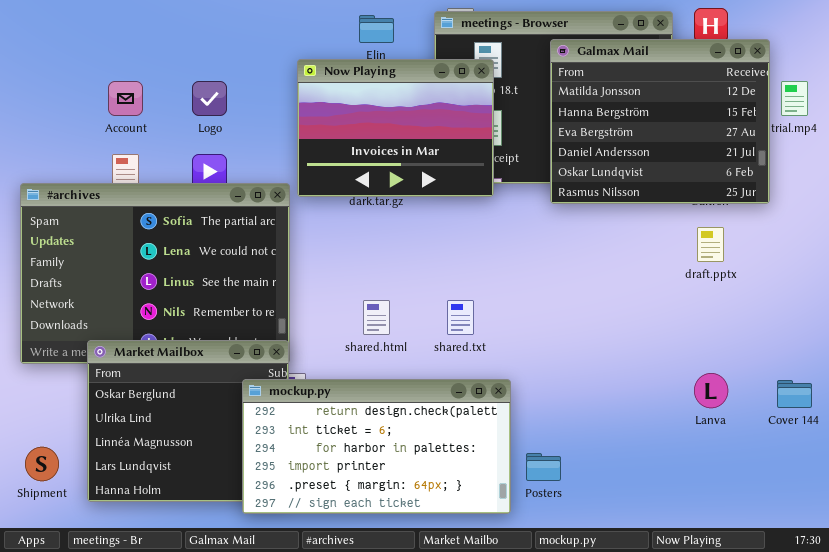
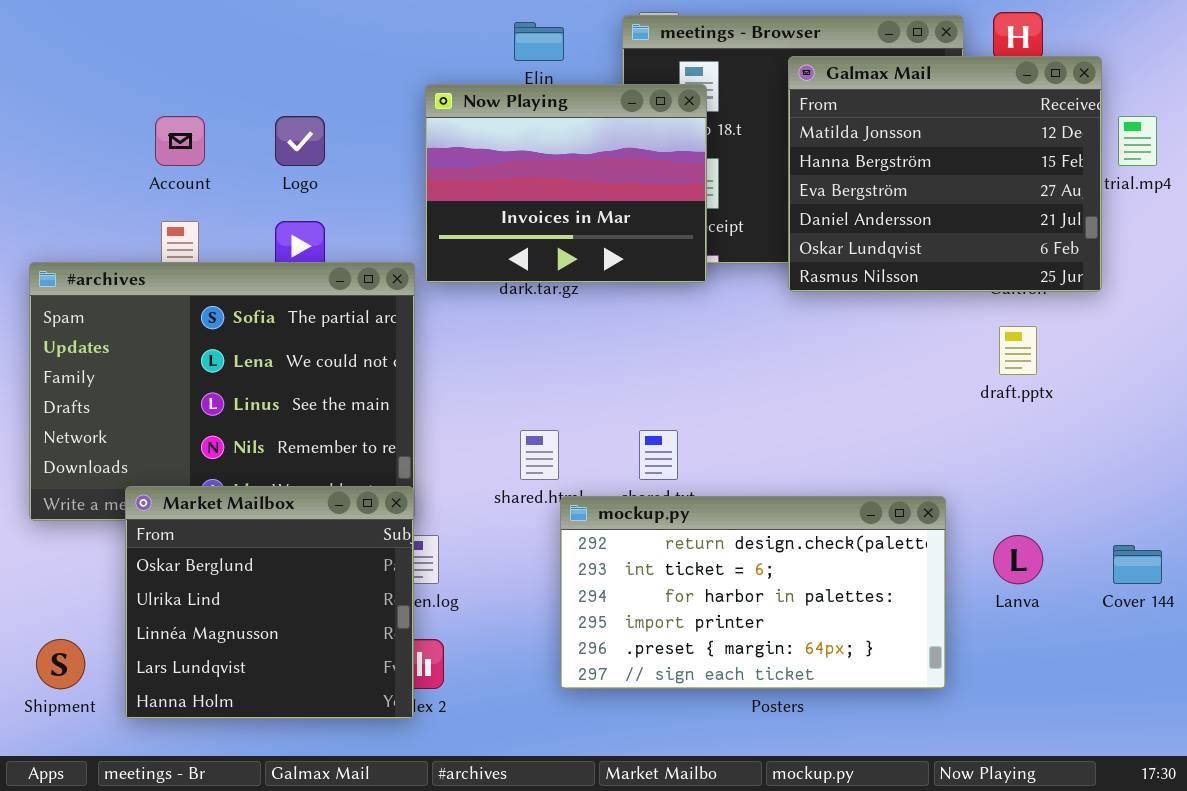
mockup.py: [242,379,511,514] -> [560,496,946,689], moved

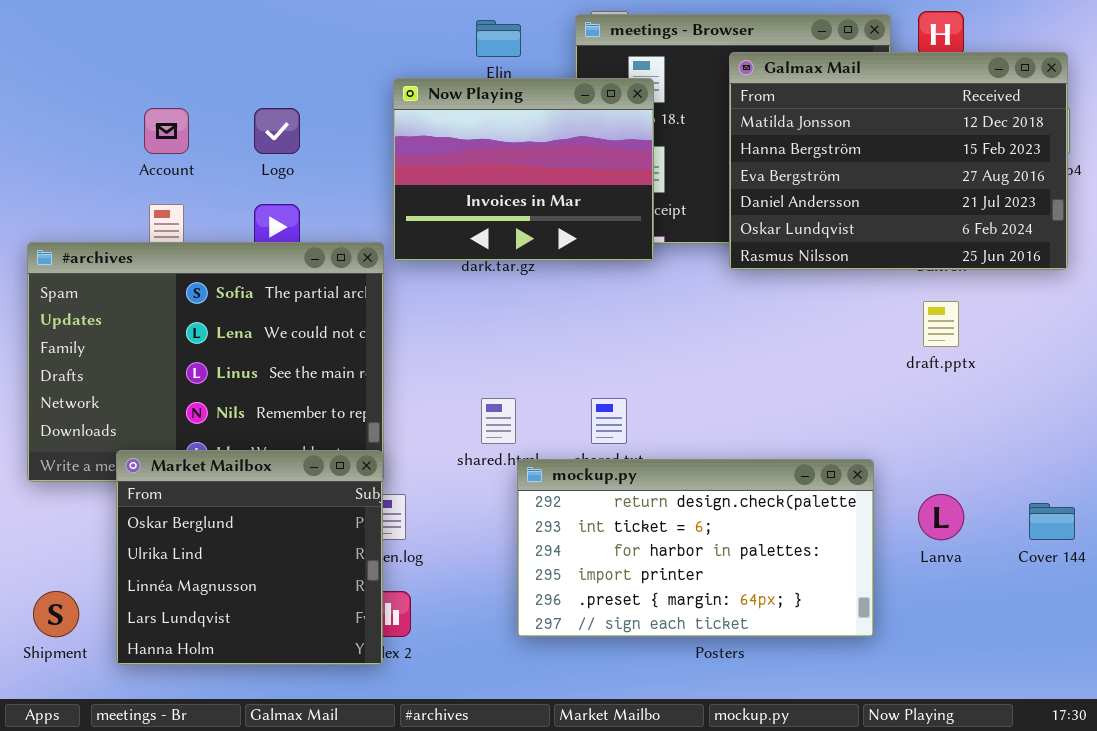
Galmax Mail: [788,56,1102,292] -> [729,52,1068,270], resized

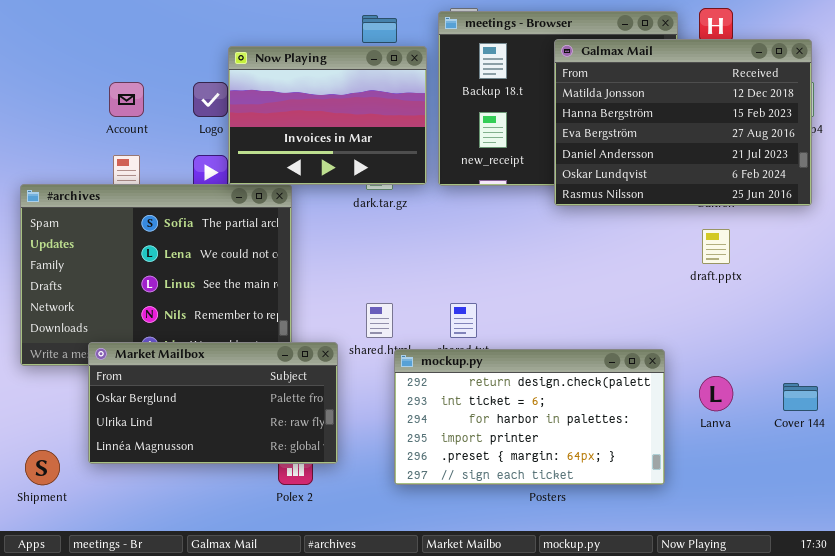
Now Playing: [393,78,654,261] -> [228,46,427,185], moved
Market Mailbox: [116,450,383,665] -> [88,342,338,464], resized

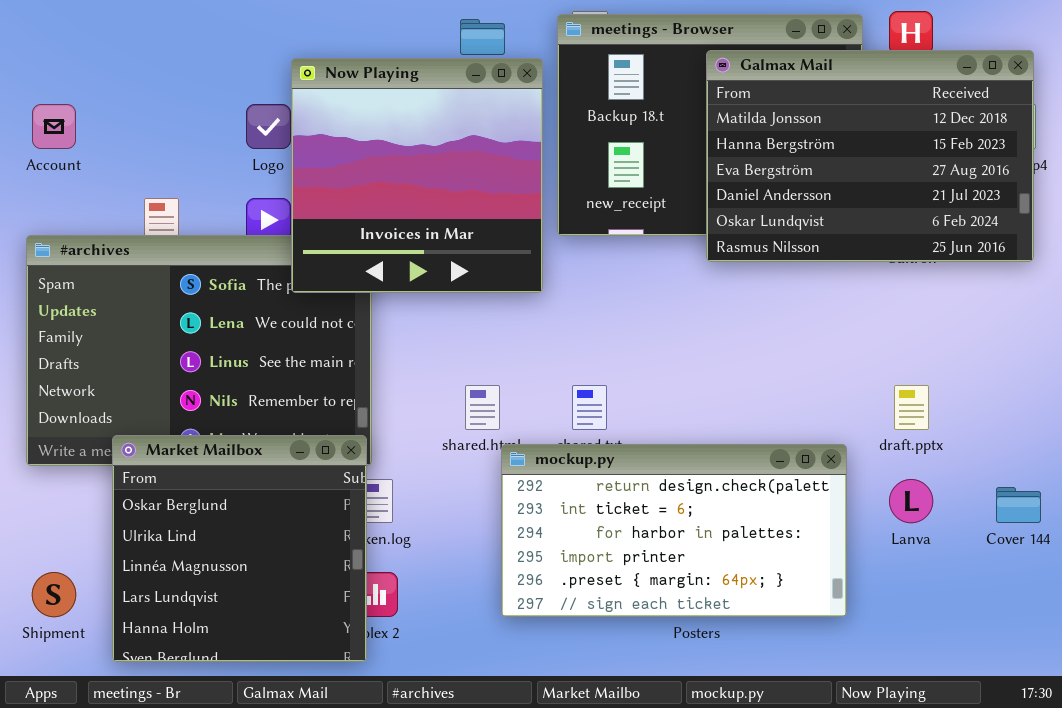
Now Playing: [228,46,427,185] -> [291,58,543,293], resized
Account: [109,82,144,117] -> [32,104,76,149], moved
draft.pptx: [702,229,730,264] -> [894,385,929,430], moved
Market Mailbox: [88,342,338,464] -> [112,435,367,662], resized

